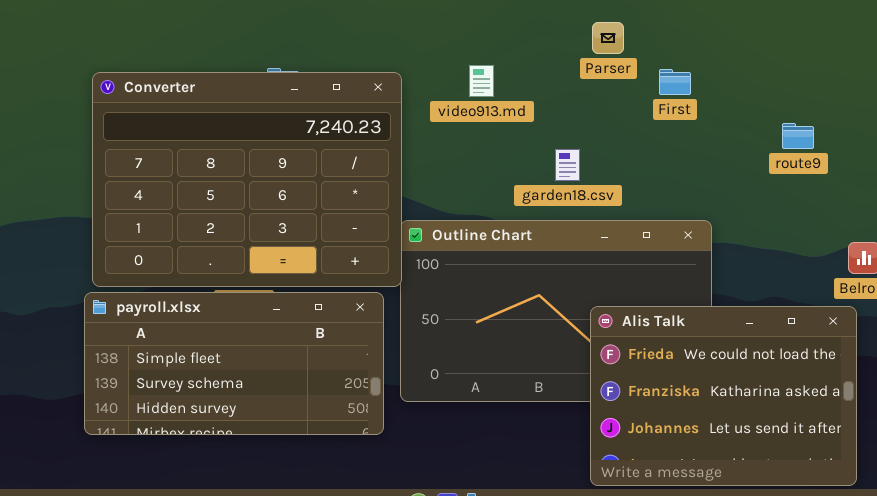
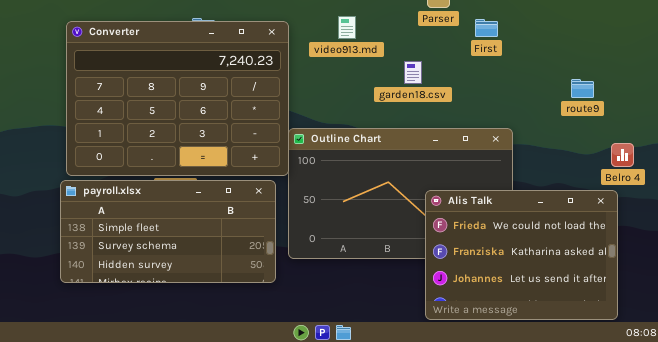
route9: [782,123,814,149] -> [571,79,594,98], moved
garden18.csv: [555,149,580,181] -> [404,61,422,84], moved

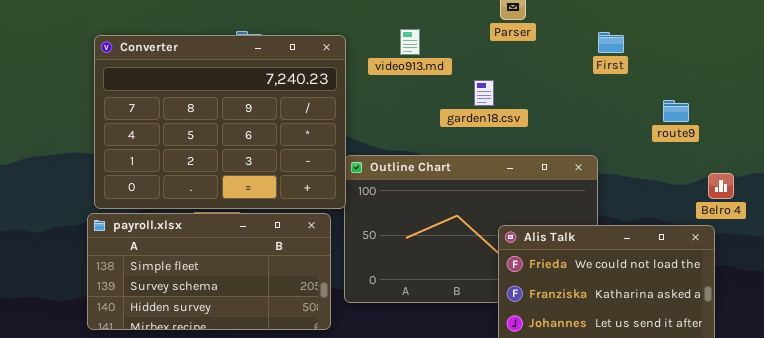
First: [475,19,498,37] -> [598,32,624,53], moved

